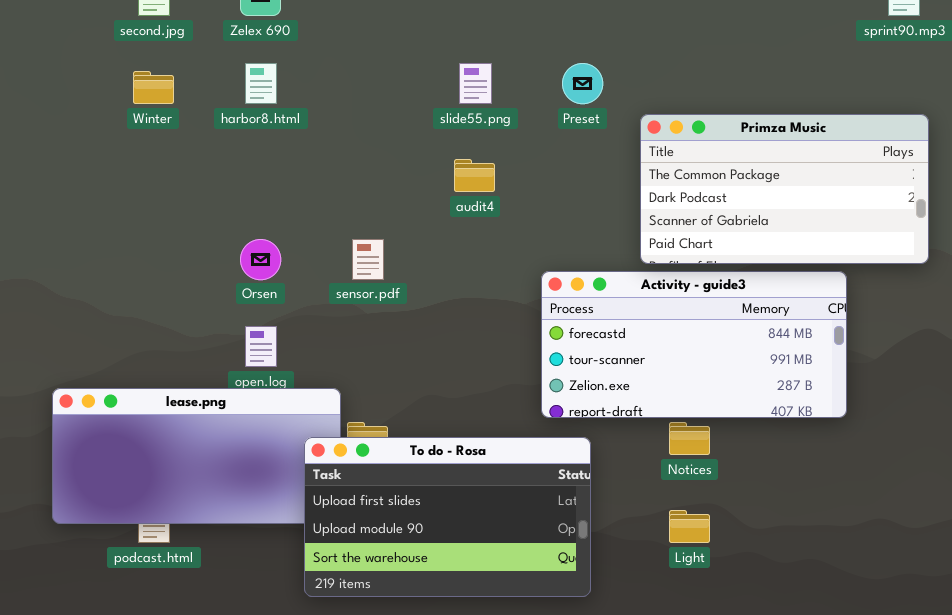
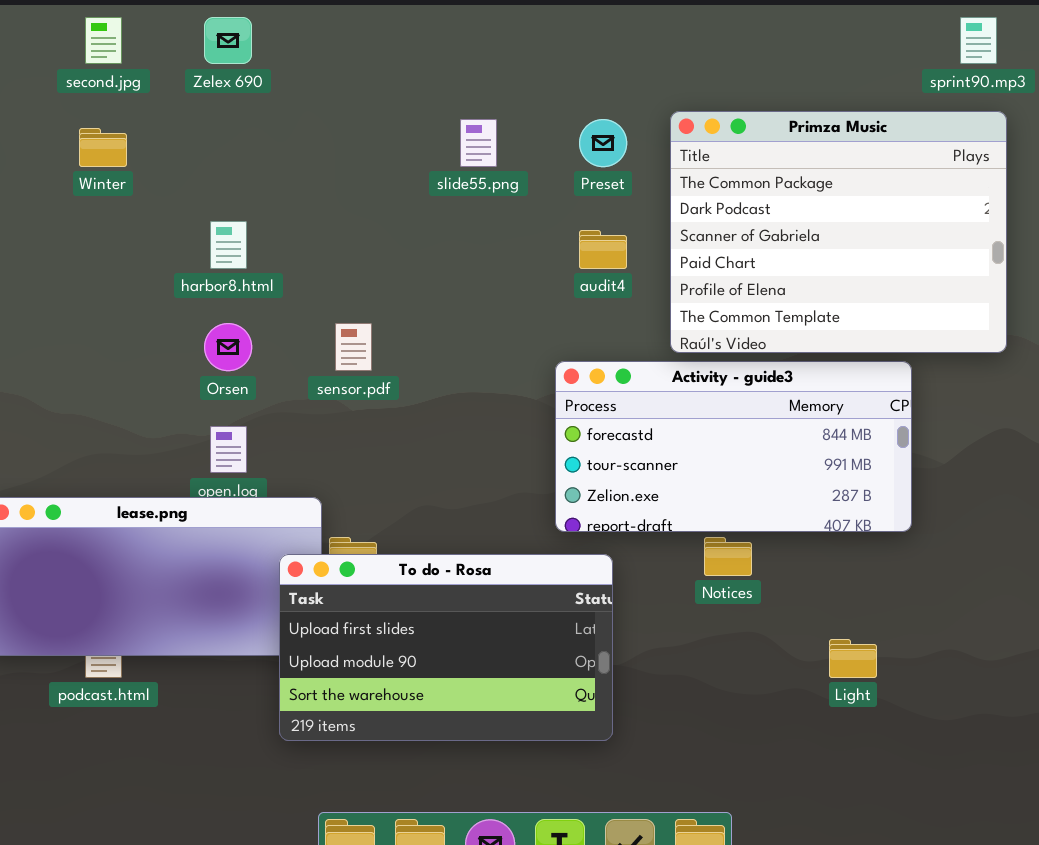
harbor8.html: [245,63,277,104] -> [210,221,247,269], moved
Primza Music: [640,114,929,264] -> [670,111,1007,353], resized
audit4: [454,159,495,192] -> [579,230,627,269], moved
Light: [669,510,710,543] -> [829,639,877,678], moved

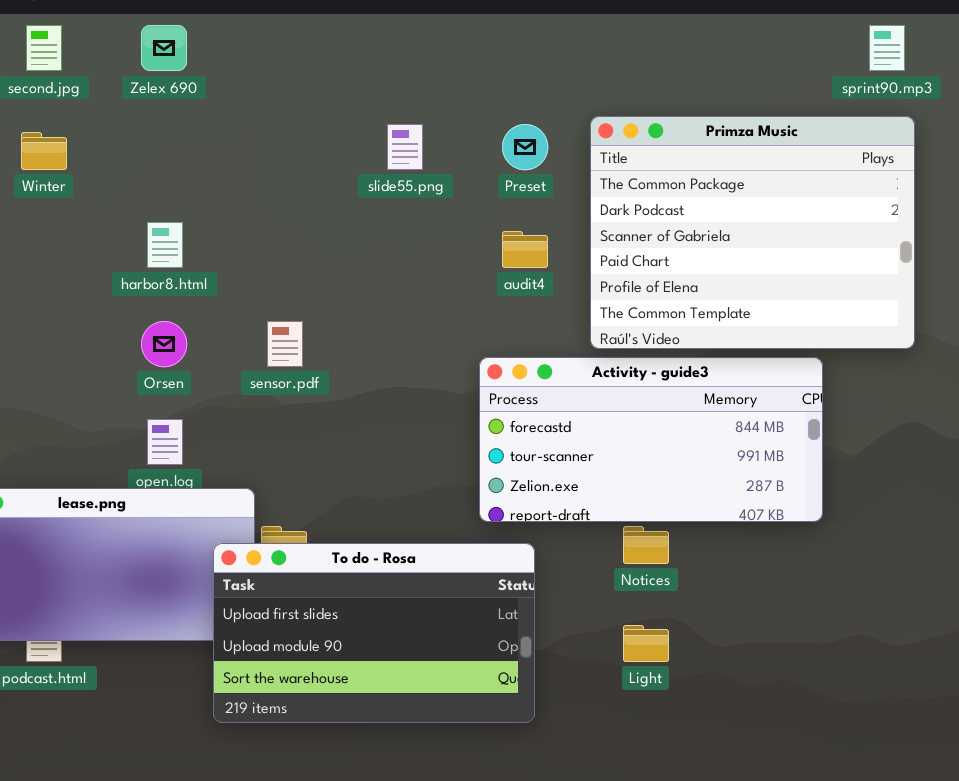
Light: [829,639,877,678] -> [623,625,669,662], moved

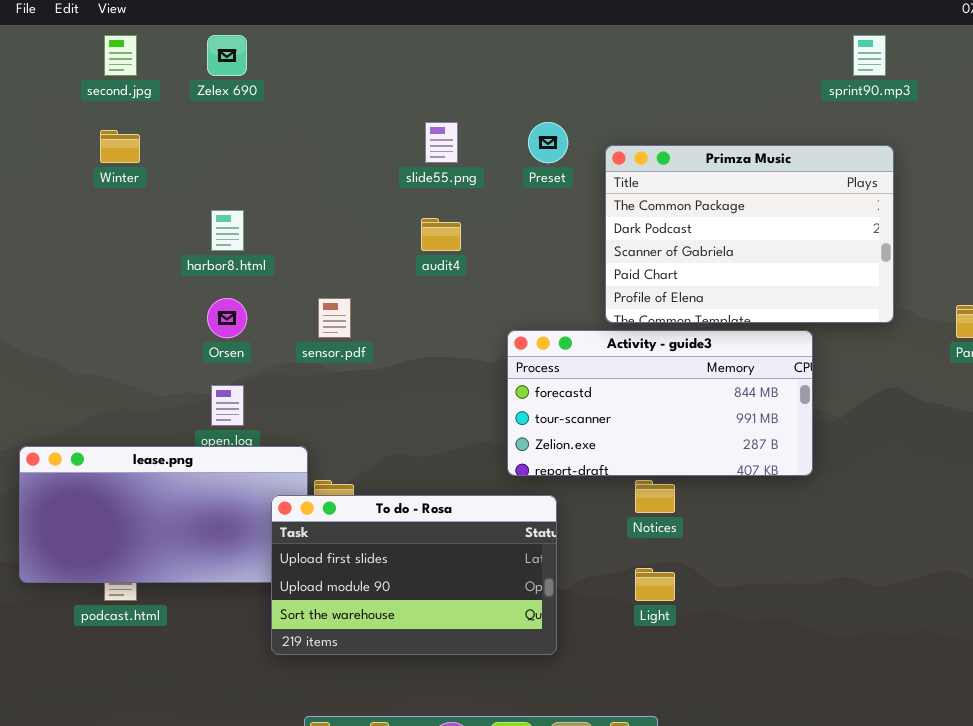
Primza Music: [590,116,915,349] -> [605,145,894,323], resized
audit4: [502,231,548,268] -> [421,218,461,251], moved

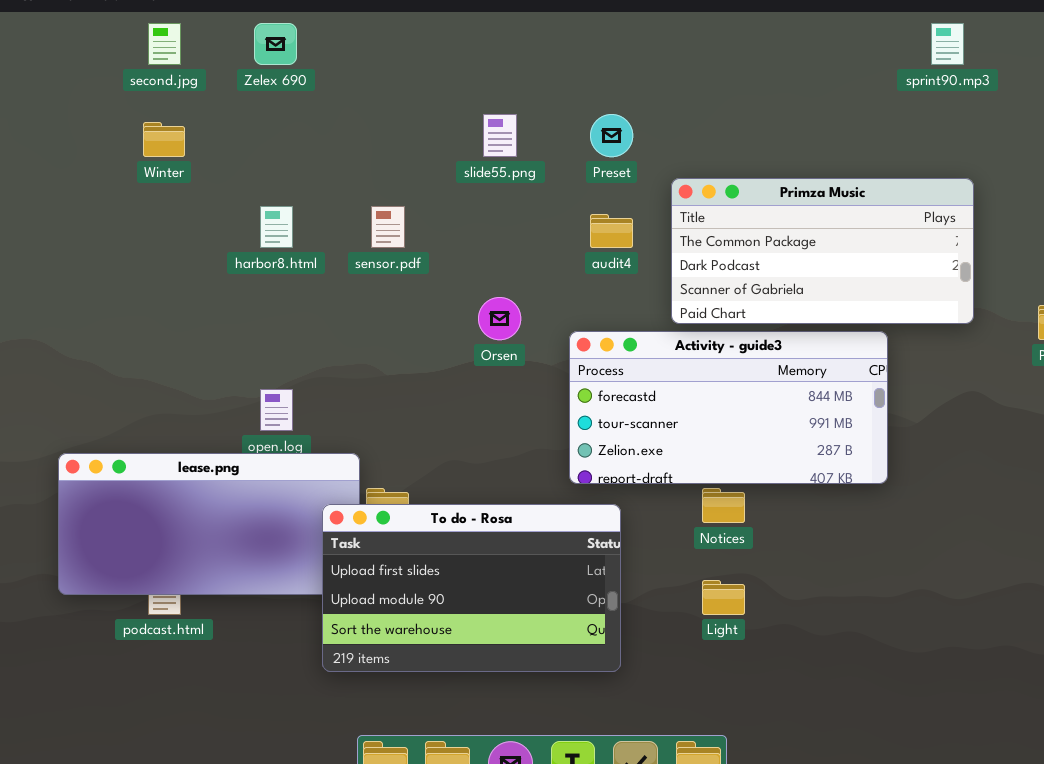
Primza Music: [605,145,894,323] -> [671,178,974,324], resized
audit4: [421,218,461,251] -> [590,214,633,248], moved
Orsen: [207,298,247,338] -> [478,297,521,340], moved
sensor.pdf: [318,298,351,338] -> [371,206,405,248], moved

